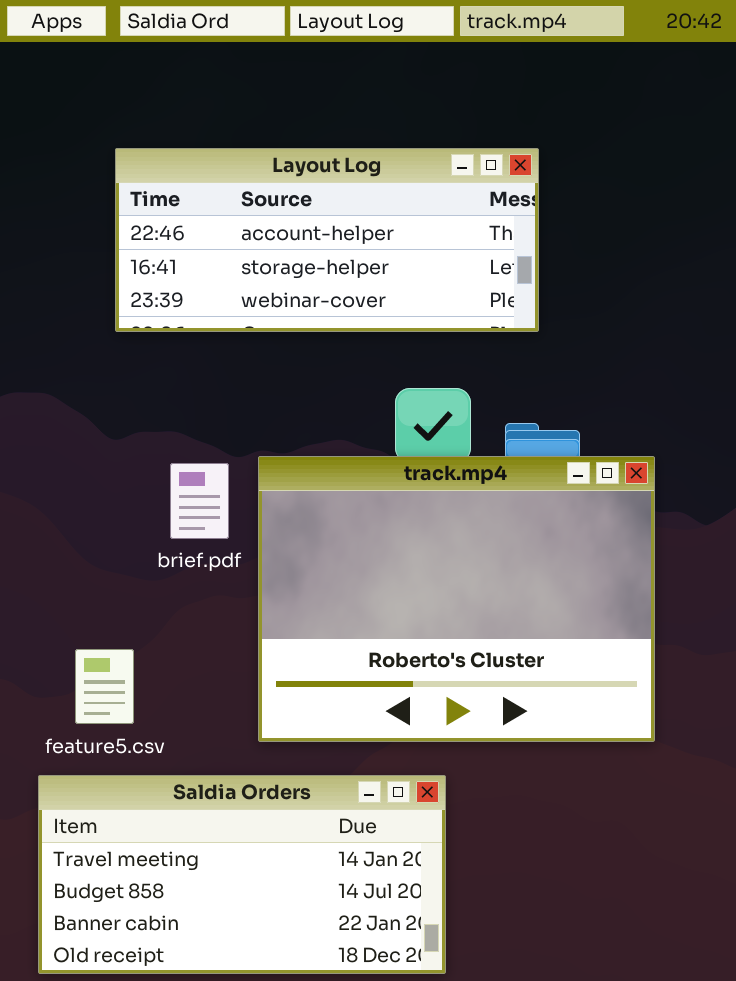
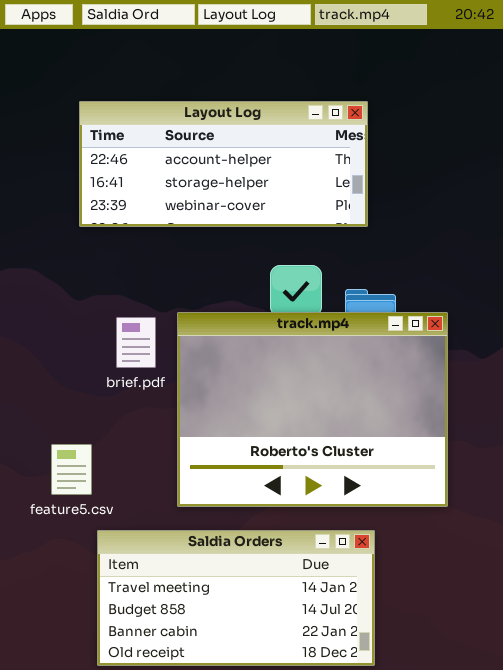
Saldia Orders: [38,775,446,974] -> [97,530,375,666], moved

